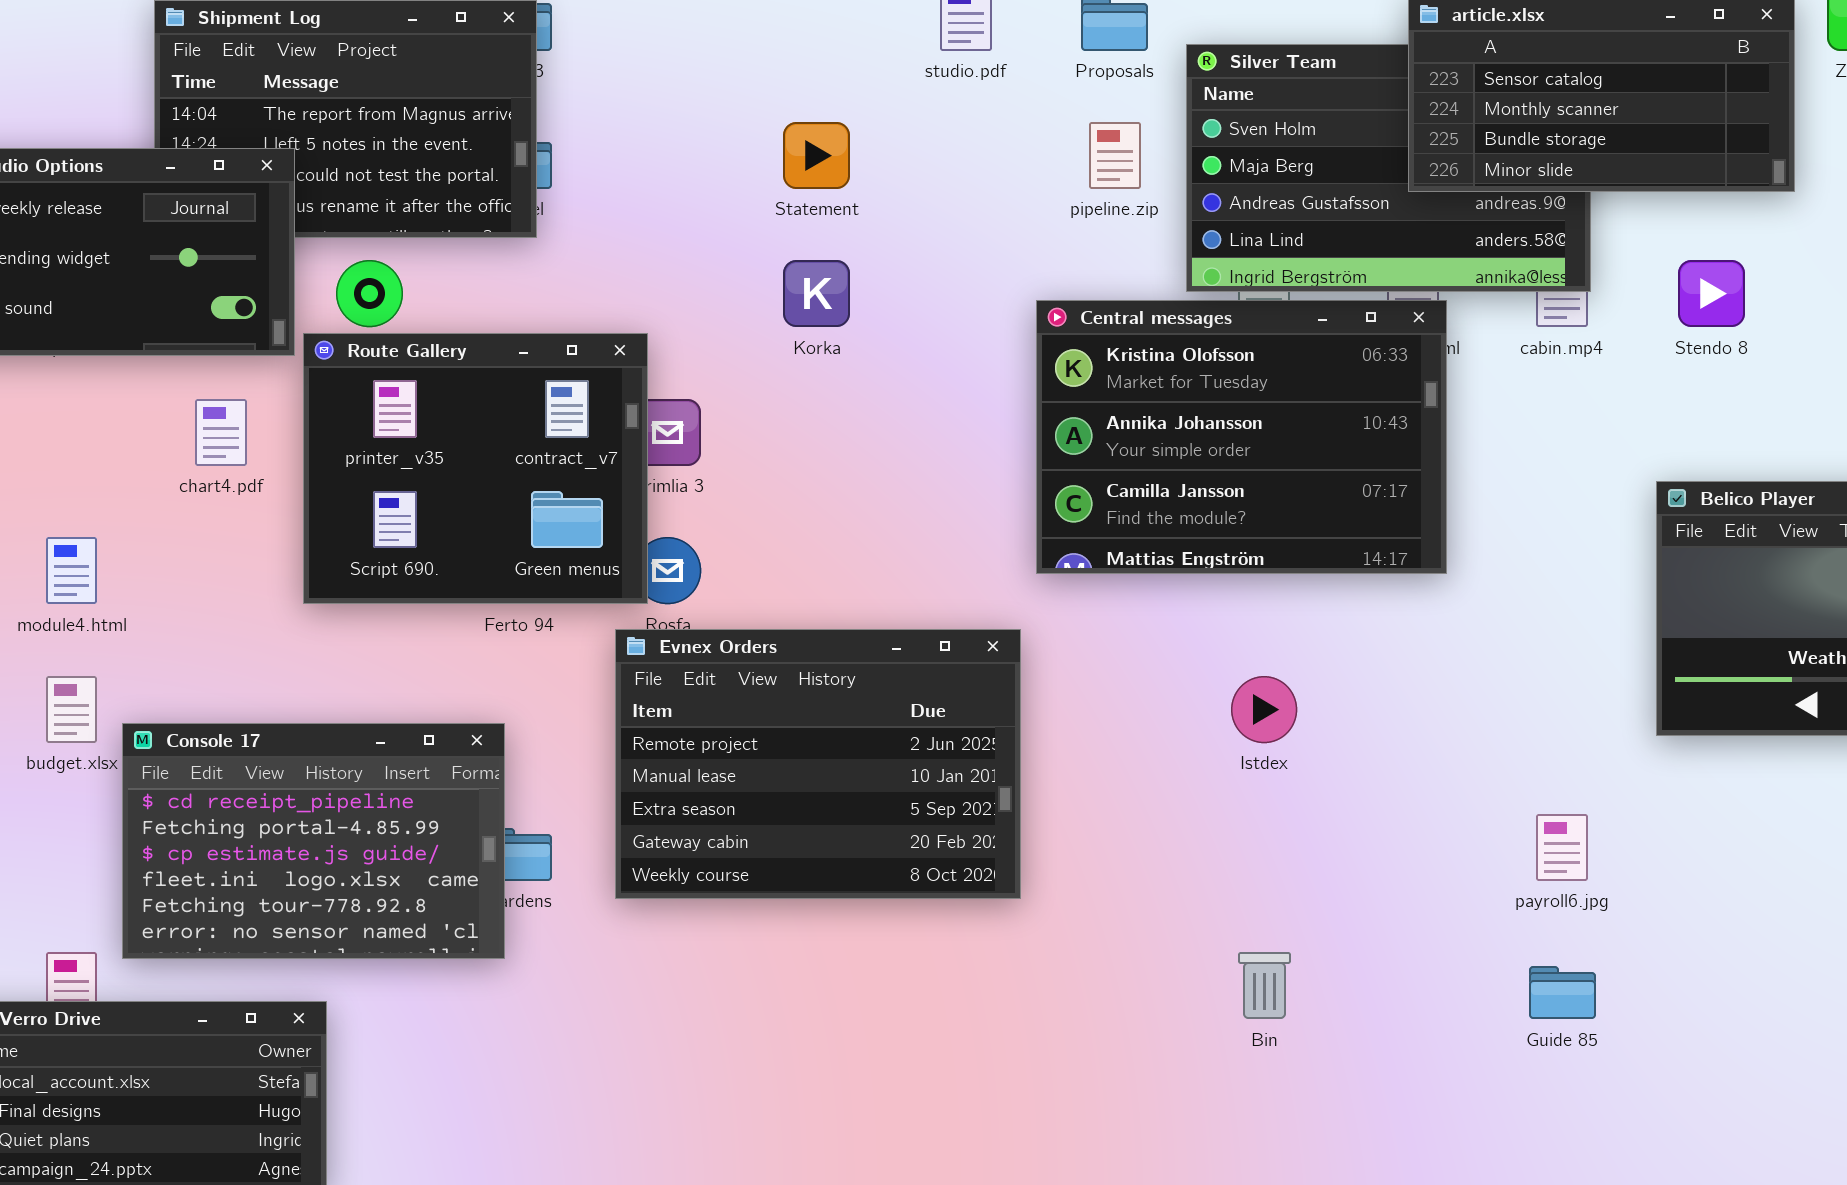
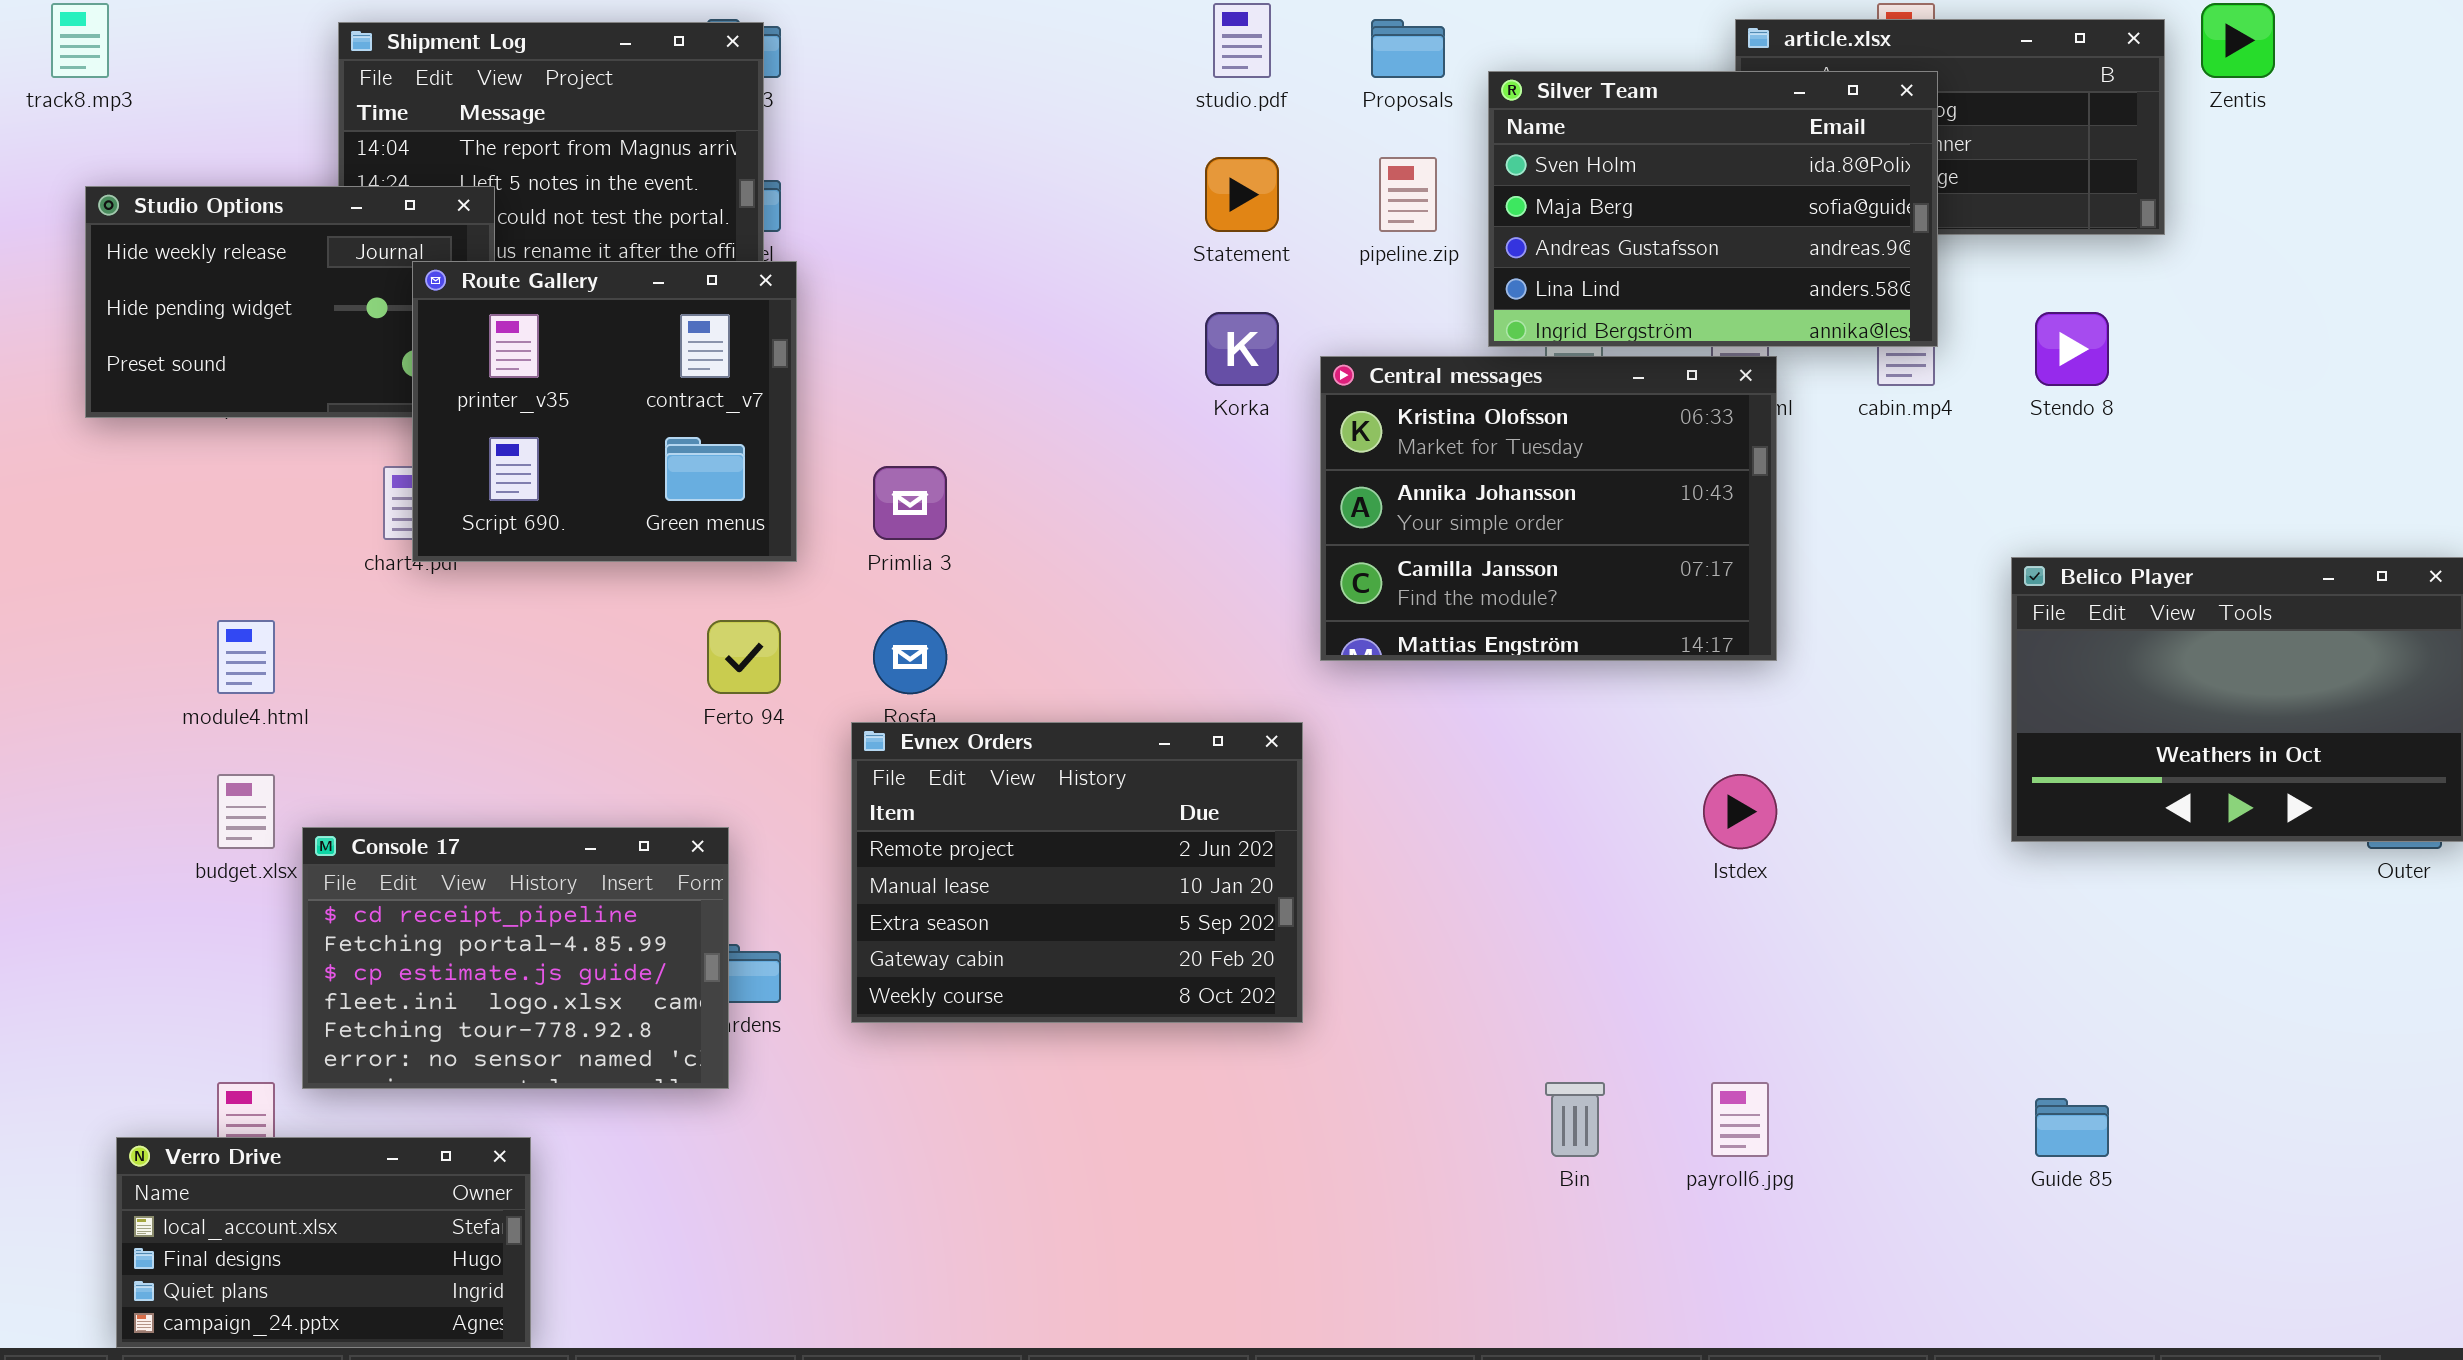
Silver Team: [1186,44,1591,292] -> [1488,71,1938,347], raised
Statement: [783,122,850,189] -> [1205,157,1279,232], moved
Korka: [783,260,850,327] -> [1205,312,1279,386], moved
Route Gallery: [303,333,648,604] -> [412,261,797,562], moved
Istdex: [1231,676,1297,743] -> [1703,774,1777,849], moved
payroll6.jpg: [1536,814,1588,881] -> [1711,1082,1769,1157], moved
Guide 85: [1529,966,1596,1019] -> [2035,1098,2109,1157], moved

